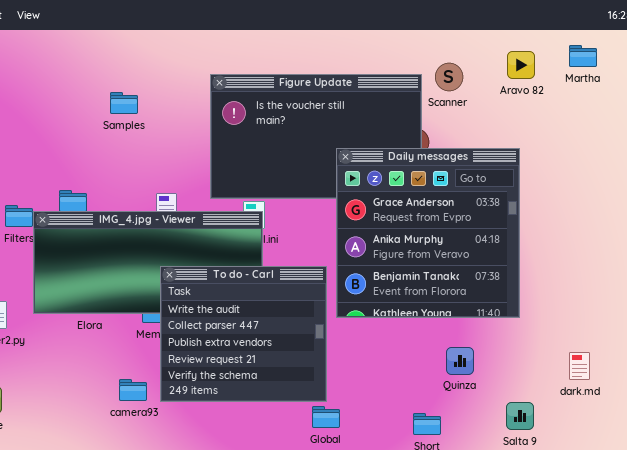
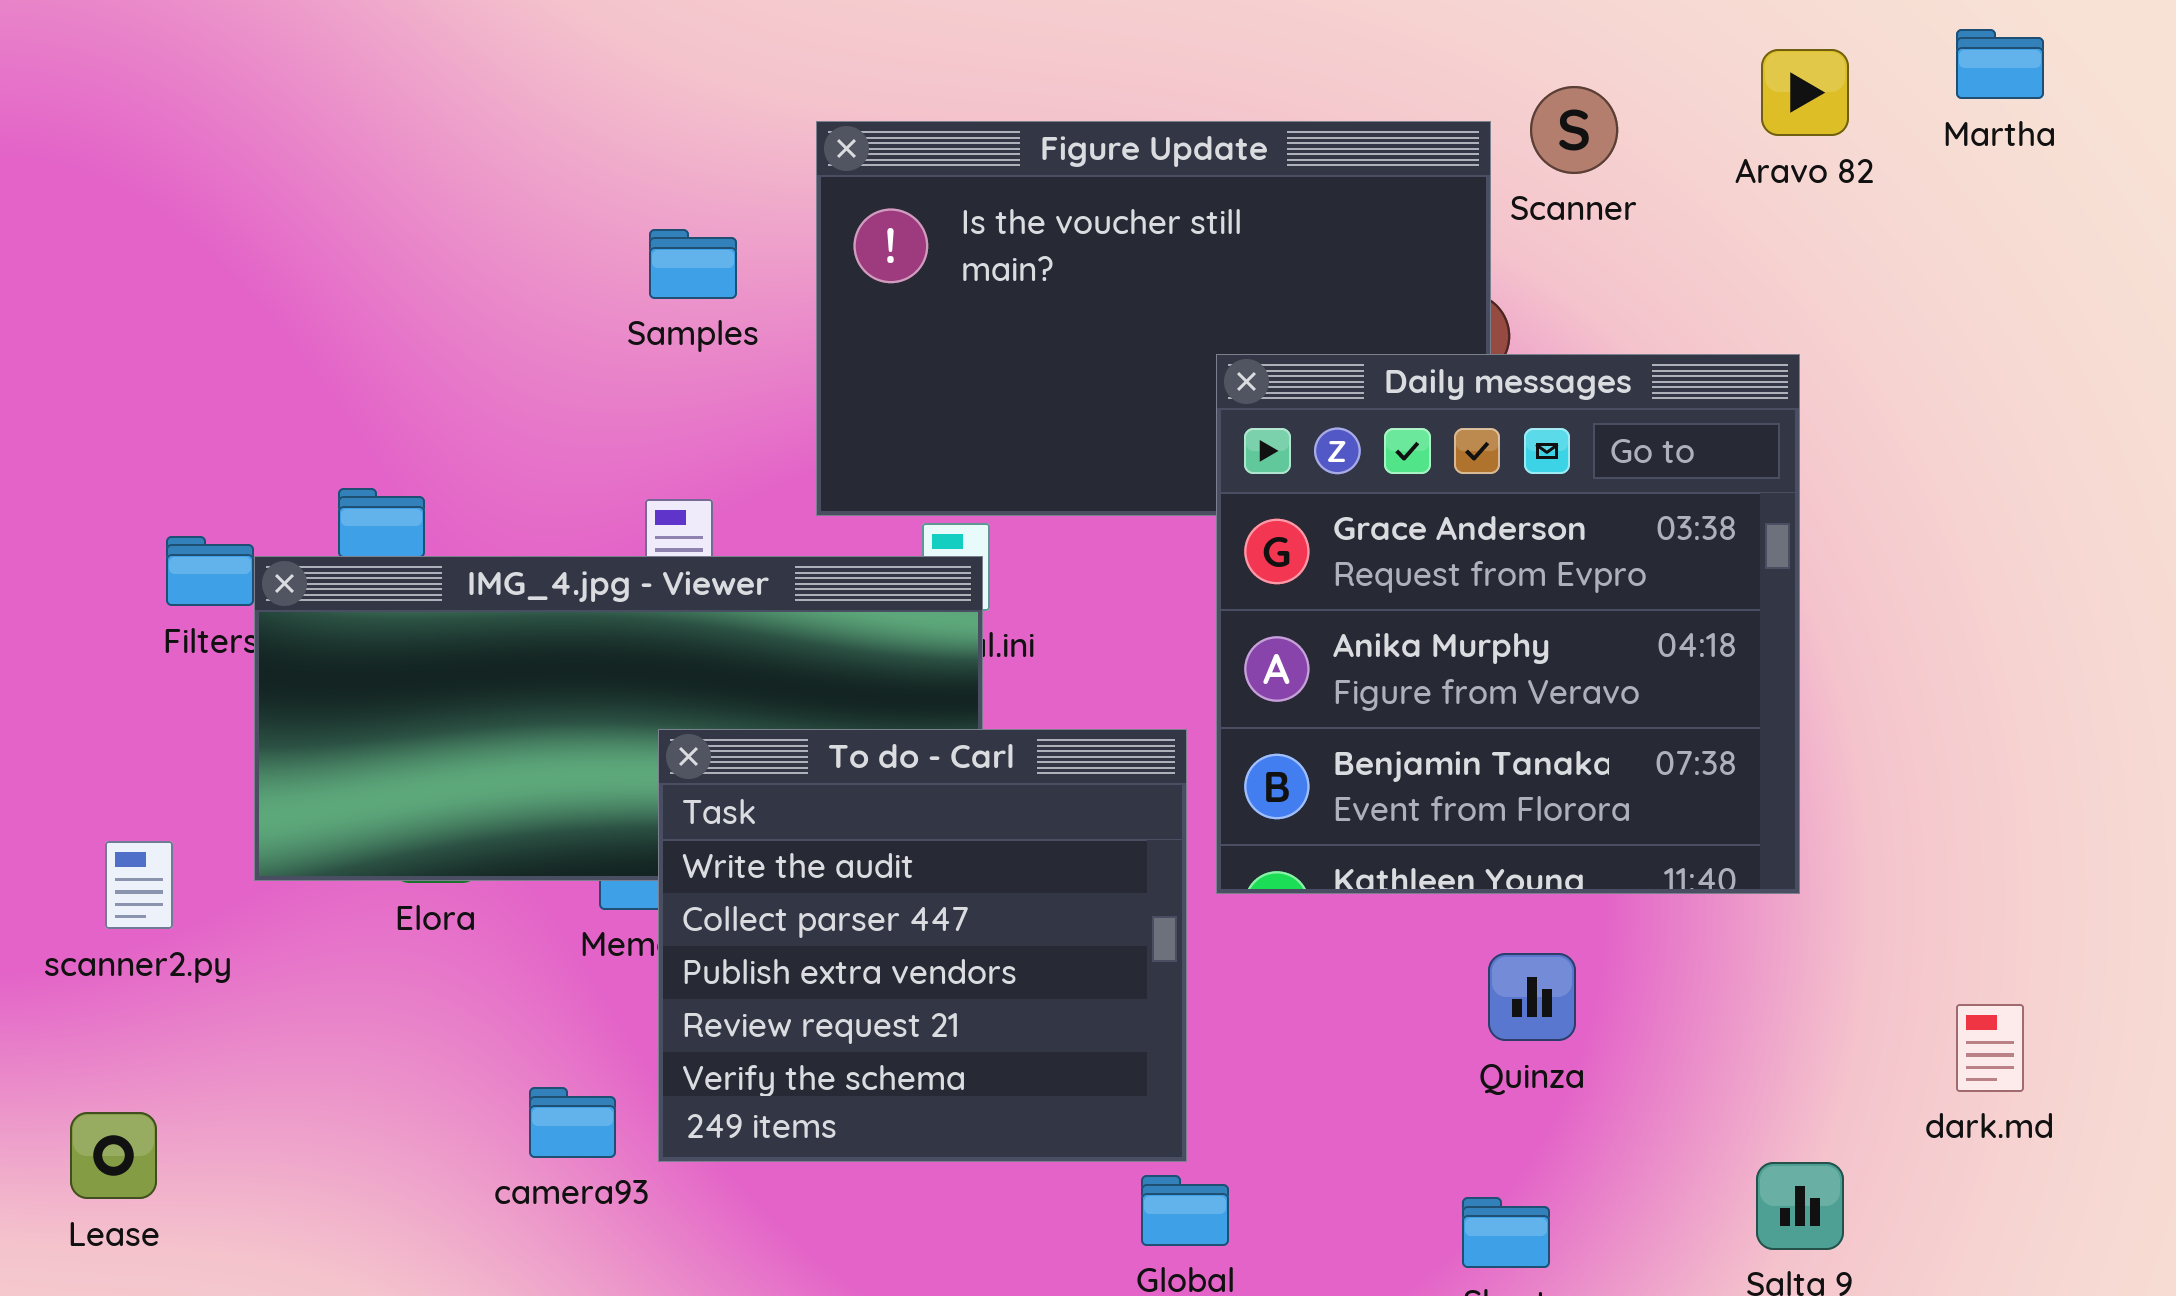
Samples: [110,92,138,114] -> [649,229,737,299], moved
Quinza: [446,347,474,375] -> [1488,953,1576,1041], moved

